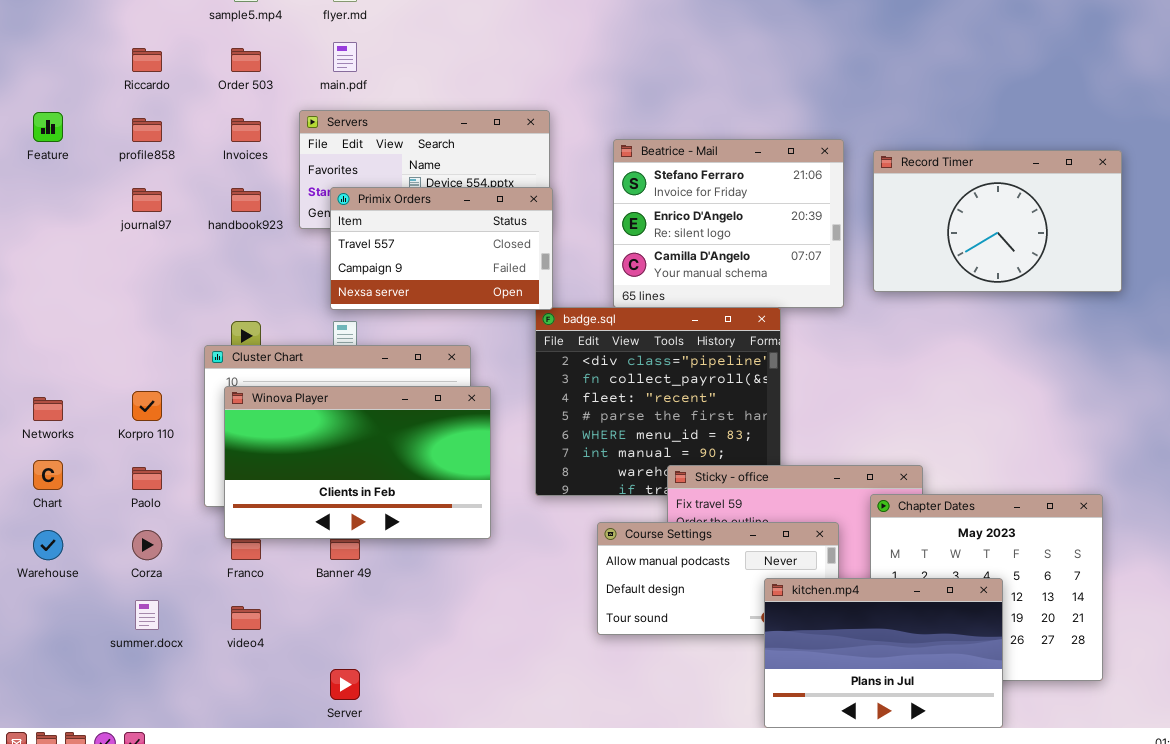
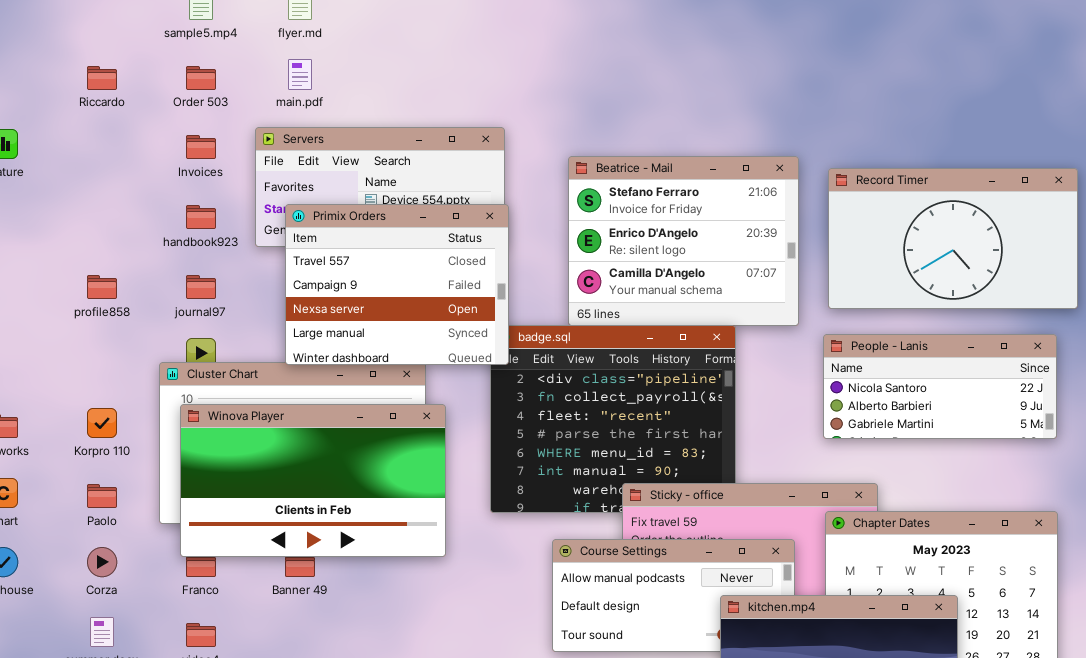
profile858: [132,118,162,142] -> [87,275,117,299], moved
Primix Orders: [330,187,553,310] -> [285,204,509,365], resized
journal97: [132,188,162,212] -> [186,275,216,299], moved
People - Lanis: none -> [823,334,1057,439], opened

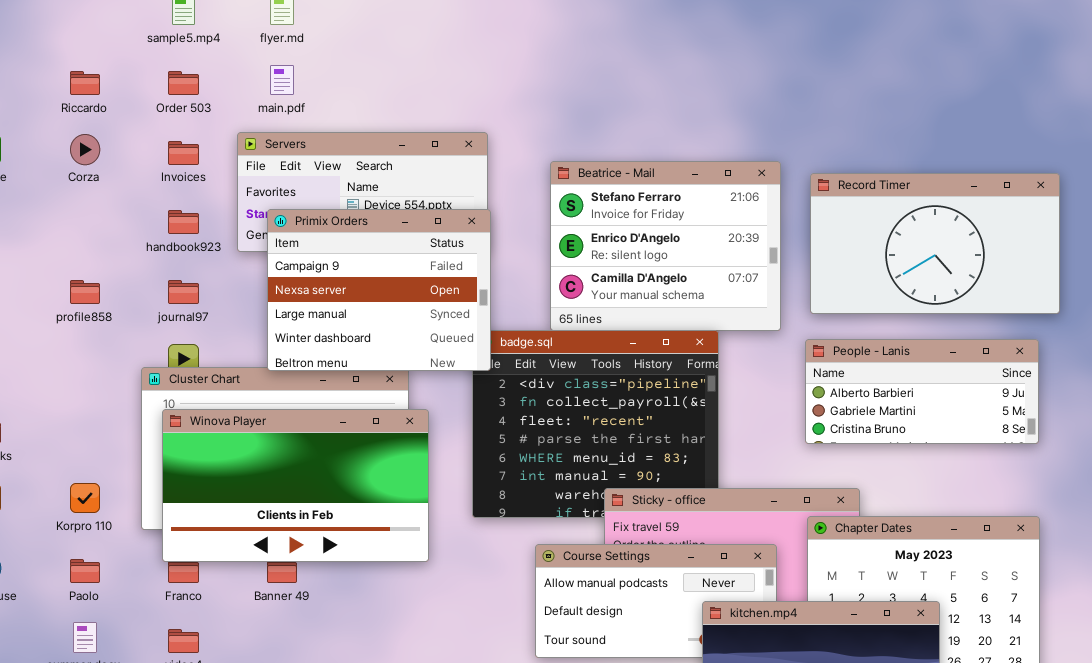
Primix Orders: [285,204,509,365] -> [267,209,491,371], scrolled down 1 row
People - Lanis: [823,334,1057,439] -> [805,339,1039,444], scrolled down 1 row
Korpro 110: [87,408,117,438] -> [70,483,100,513], moved
Paolo: [87,484,117,508] -> [70,559,100,583], moved
Corza: [87,547,117,577] -> [70,134,100,165], moved

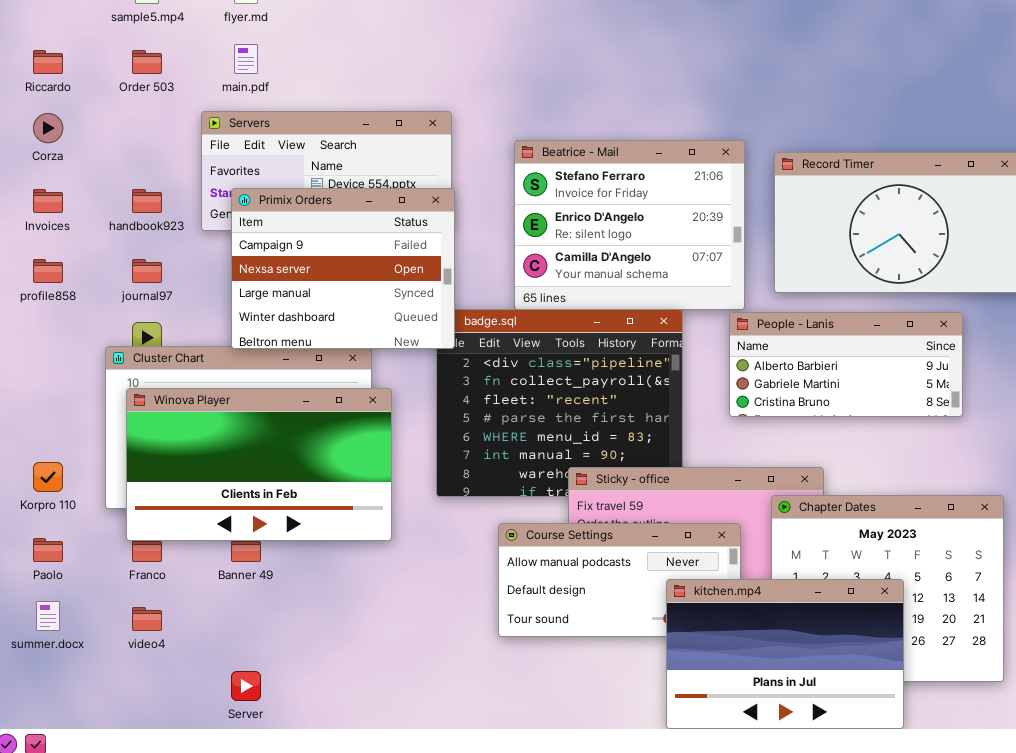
Invoices: [168,141,199,165] -> [33,189,63,213], moved
People - Lanis: [805,339,1039,444] -> [729,312,963,417], moved

